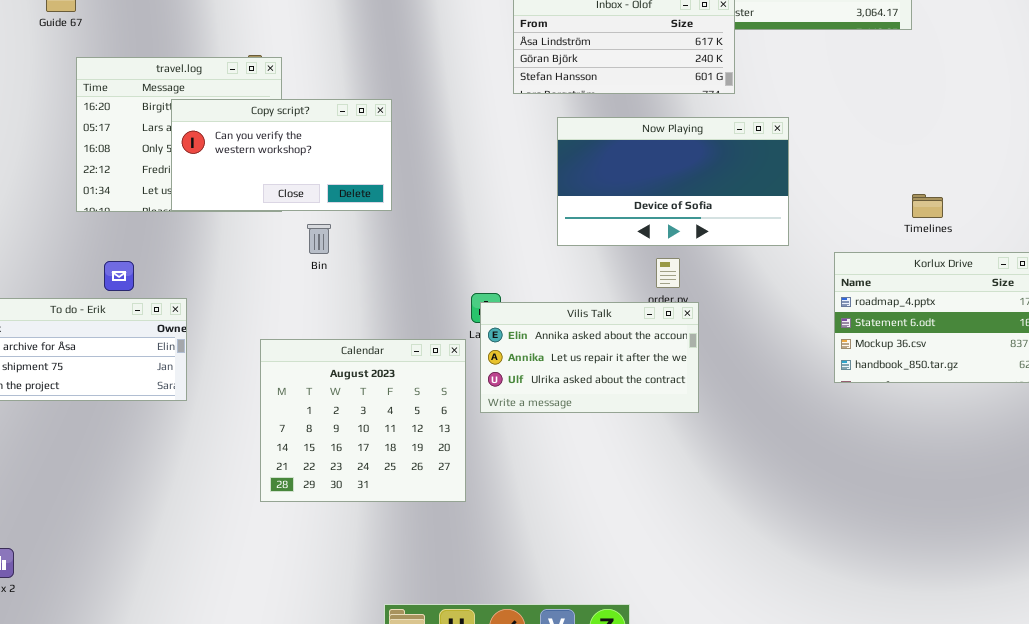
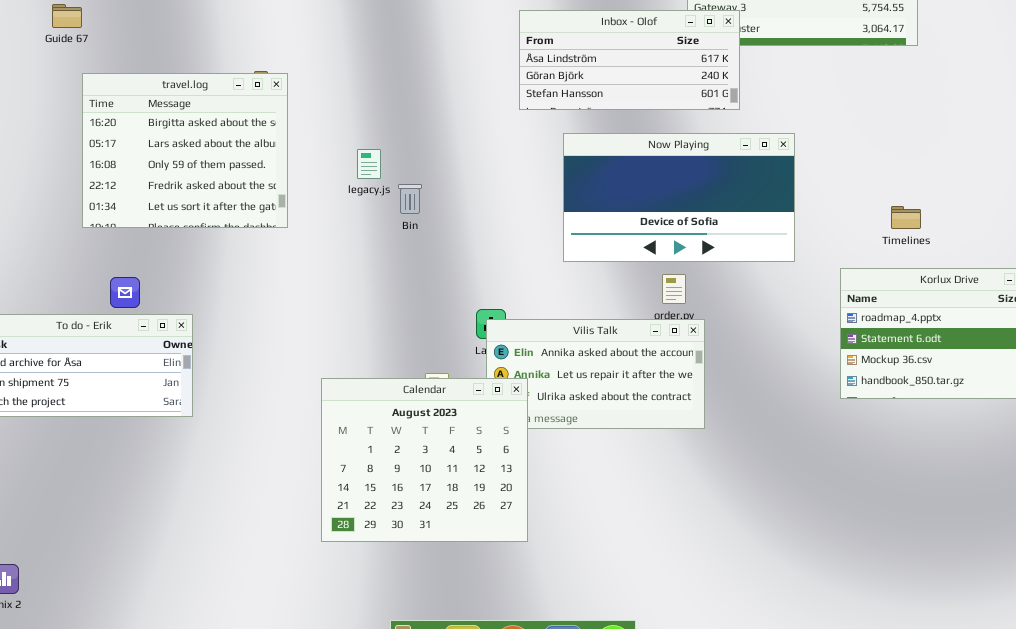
Copy script?: [171,99,392,211] -> none, closed
Timelines: [912,194,943,218] -> [891,206,921,229], moved
Bin: [307,224,331,254] -> [398,184,422,214], moved
Calendar: [260,339,466,502] -> [321,378,528,542], moved

